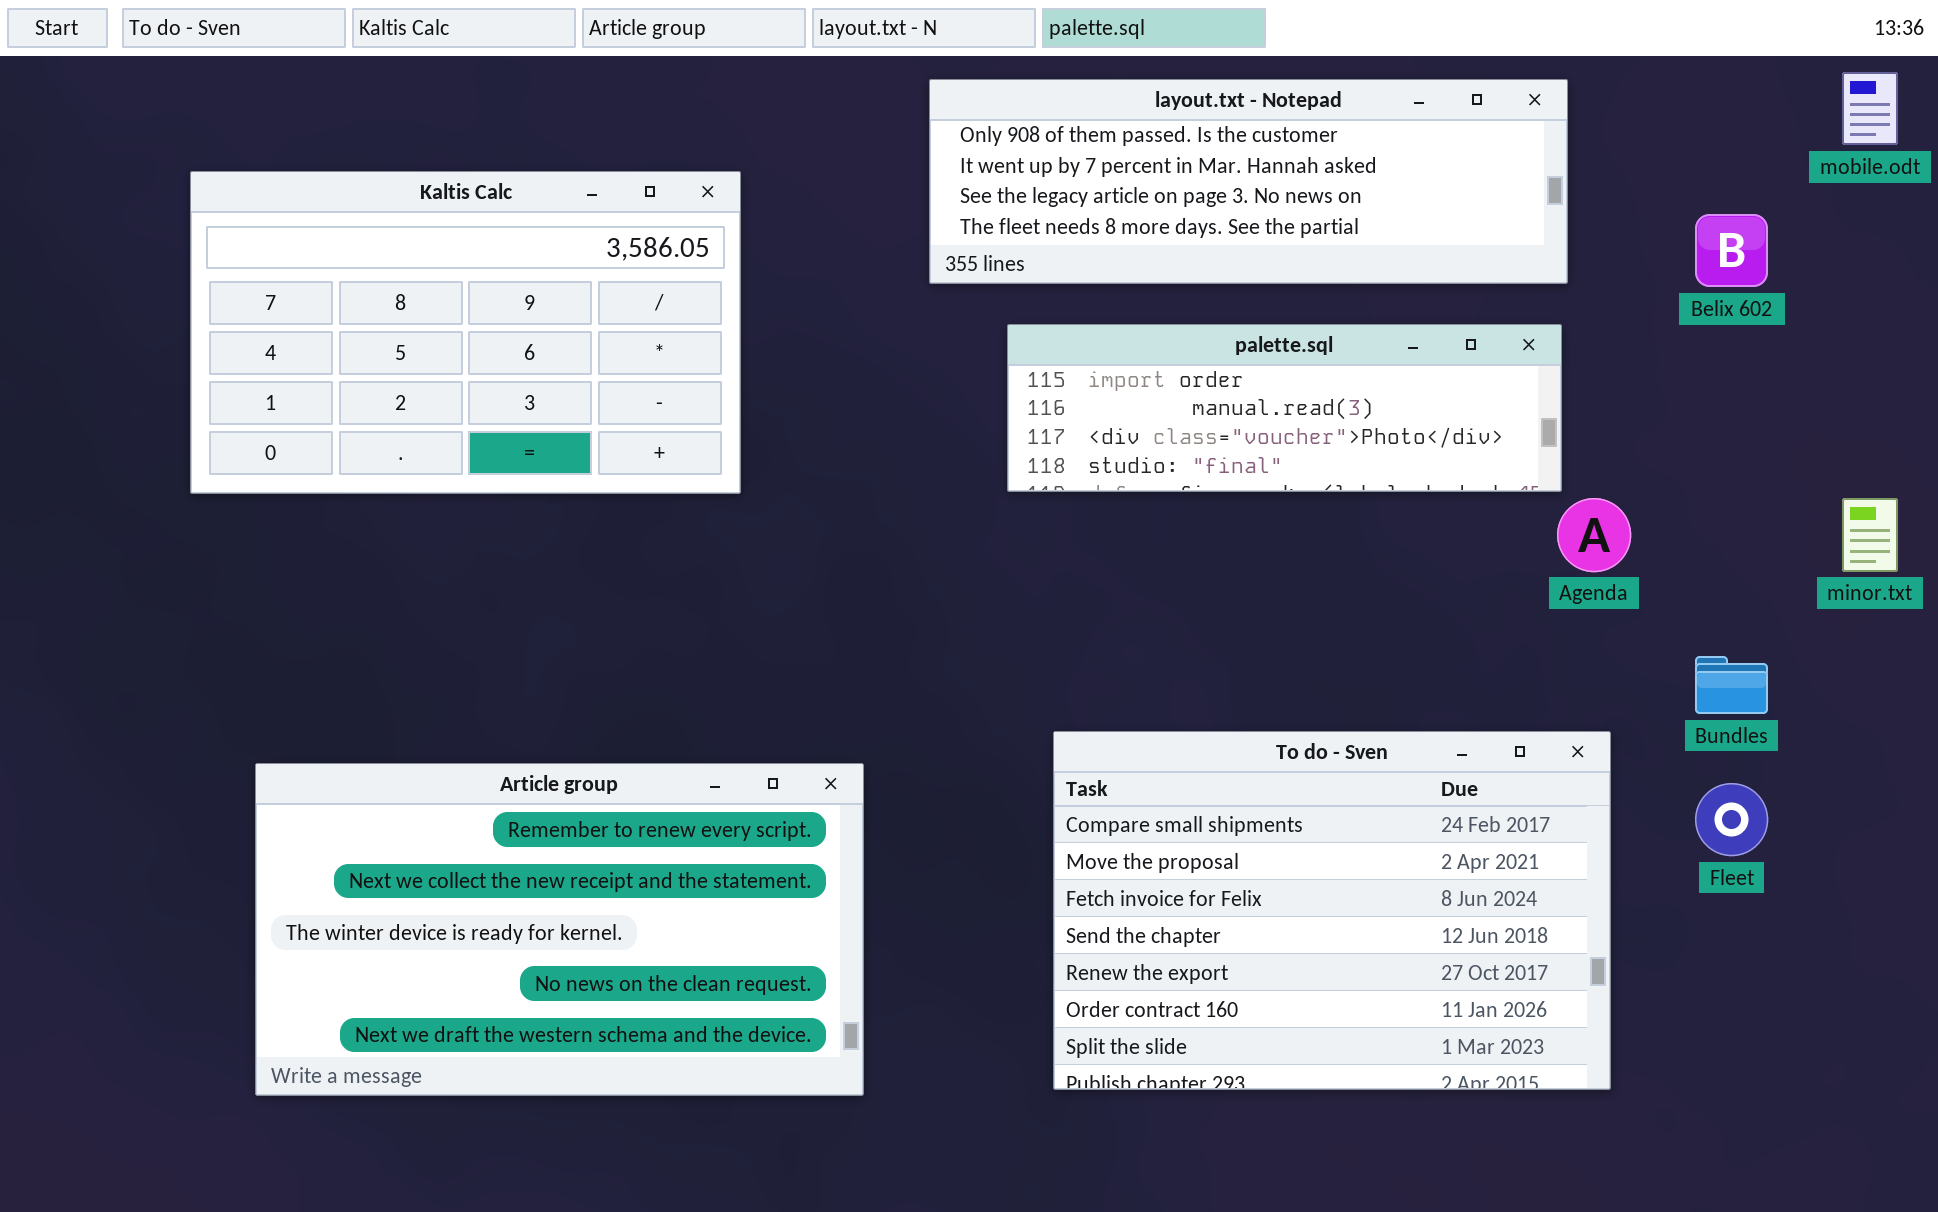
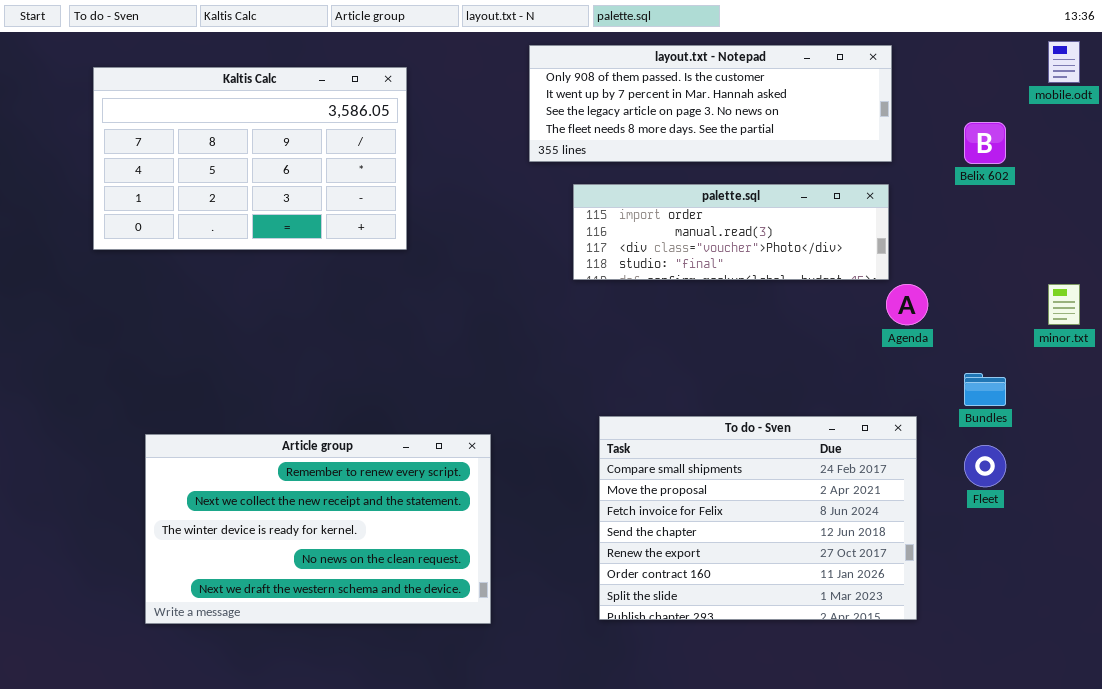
Kaltis Calc: [190,171,741,494] -> [93,67,407,250], moved

